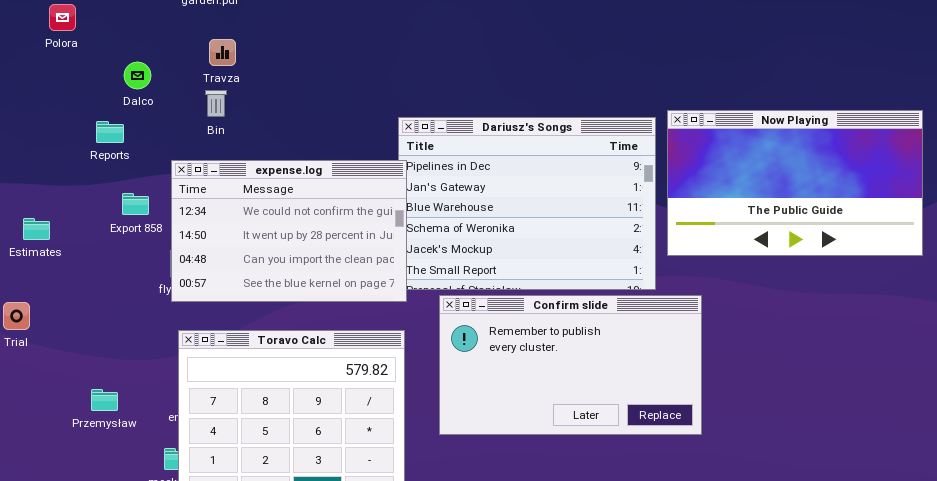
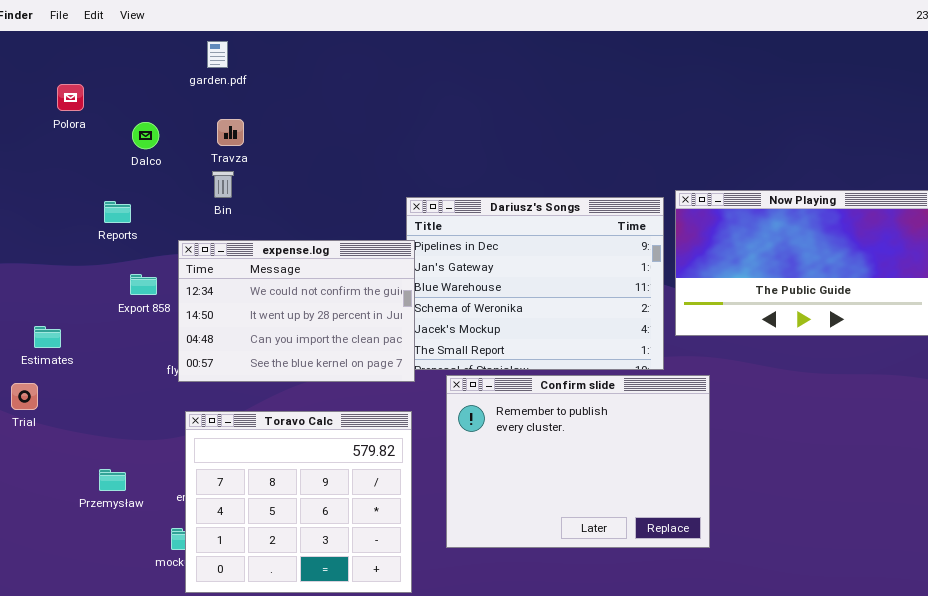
Dalco: [124,62,151,89] -> [132,122,159,149], moved
Estimates: [23,218,50,240] -> [34,326,61,348], moved
Confirm slide: [439,295,702,435] -> [446,375,710,548], resized

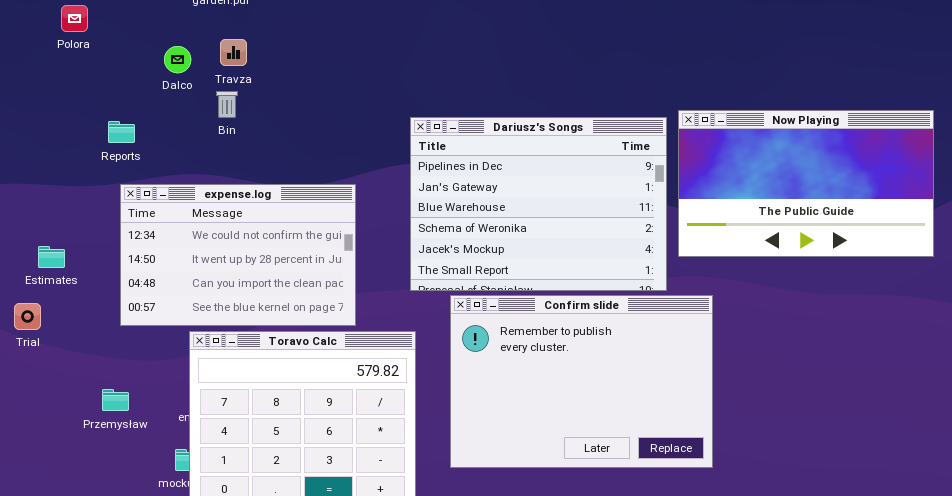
Dalco: [132,122,159,149] -> [164,46,191,73], moved
expense.log: [178,240,415,382] -> [120,184,356,326], moved

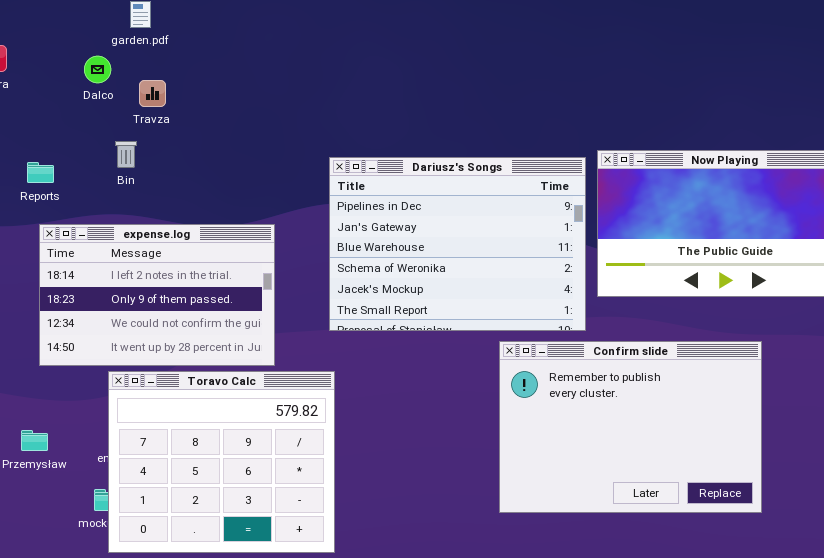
Dalco: [164,46,191,73] -> [84,56,111,83], moved
Bin: [216,91,238,118] -> [115,141,137,168], moved
expense.log: [120,184,356,326] -> [39,224,275,366], scrolled up 2 rows
Confirm slide: [450,295,713,468] -> [499,341,762,513], moved

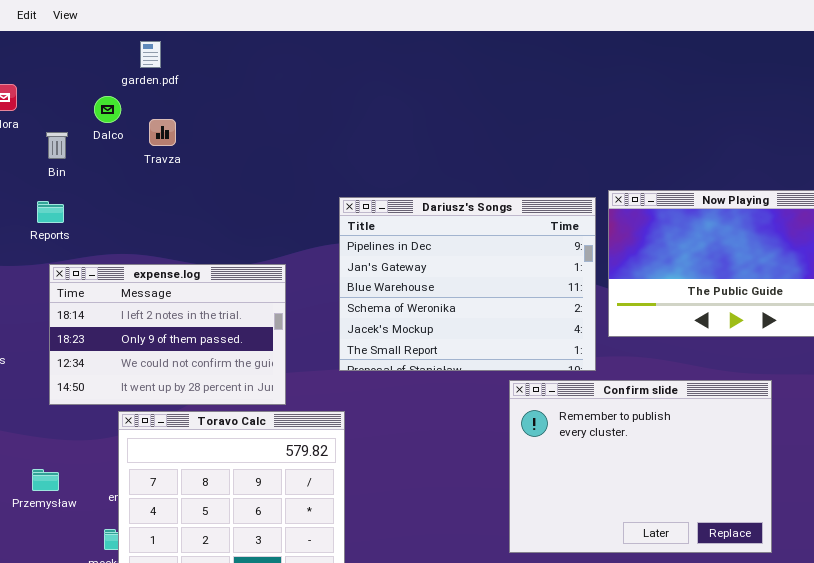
Bin: [115,141,137,168] -> [46,132,68,159], moved

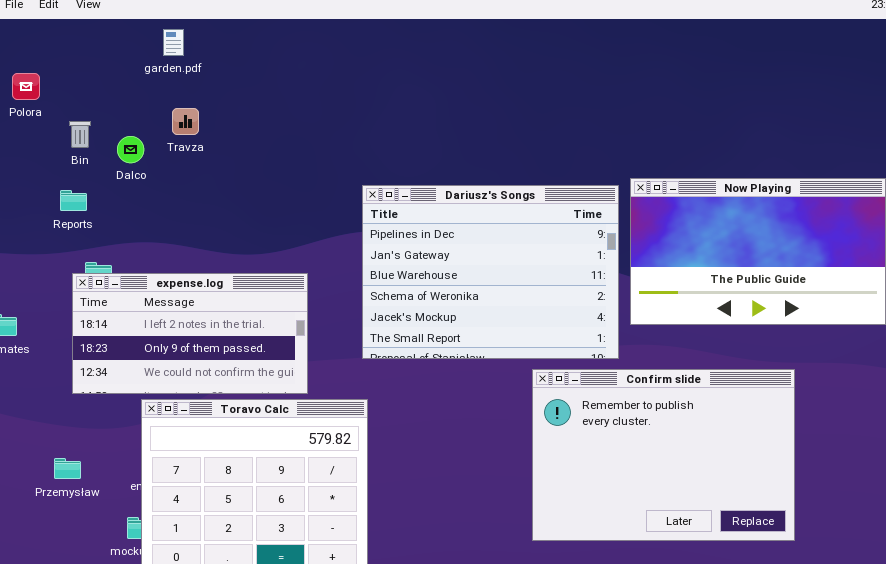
Dalco: [94,96,121,123] -> [117,136,144,163], moved
expense.log: [49,264,286,405] -> [72,273,308,394], resized

